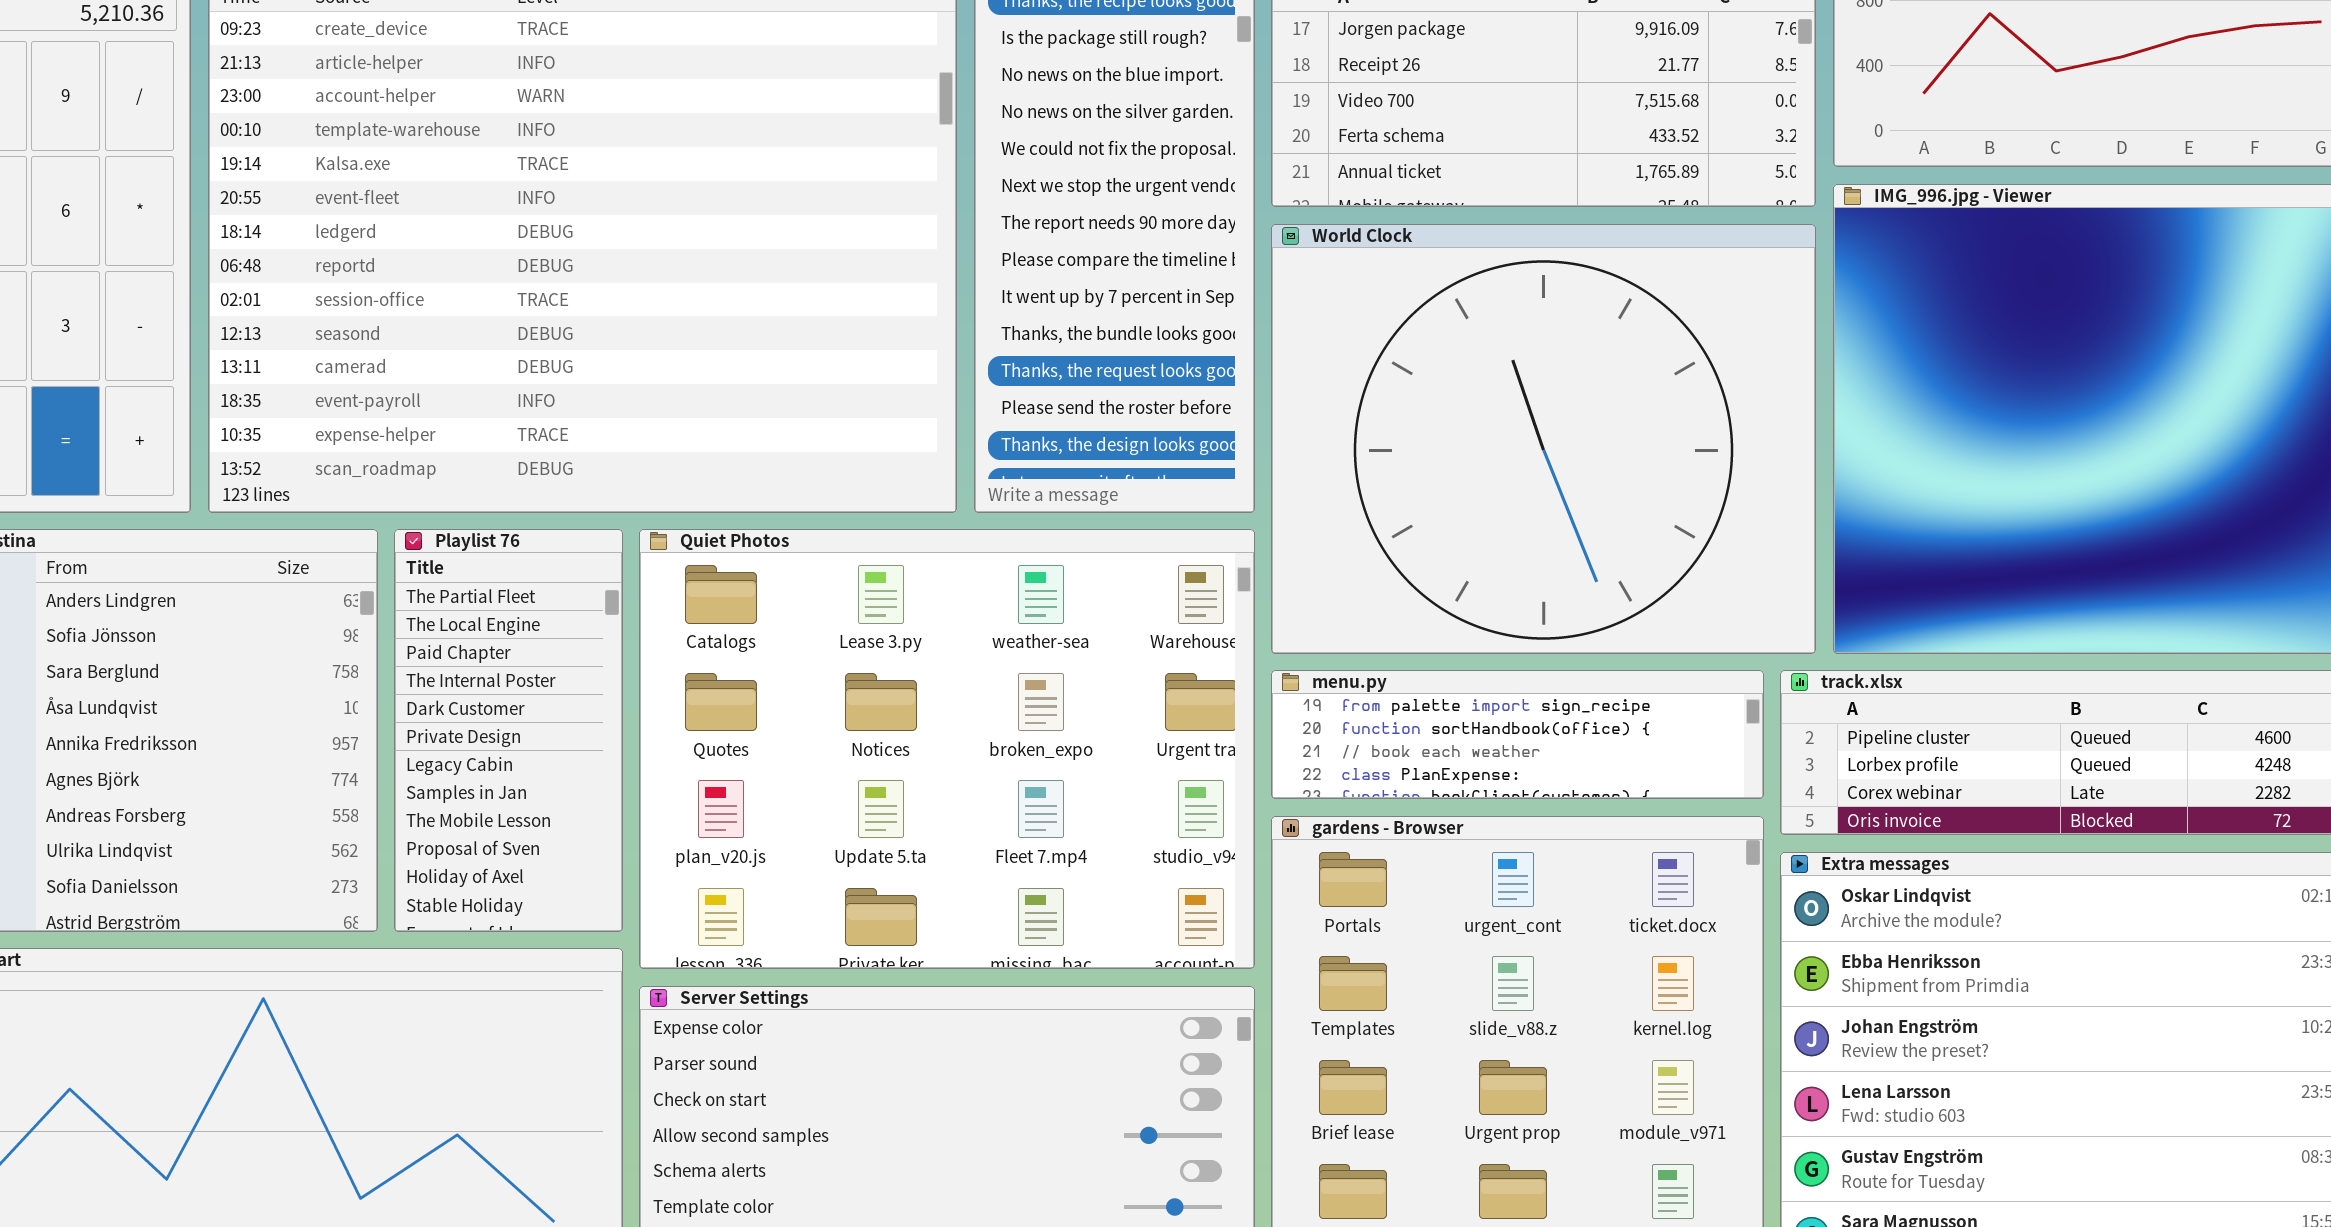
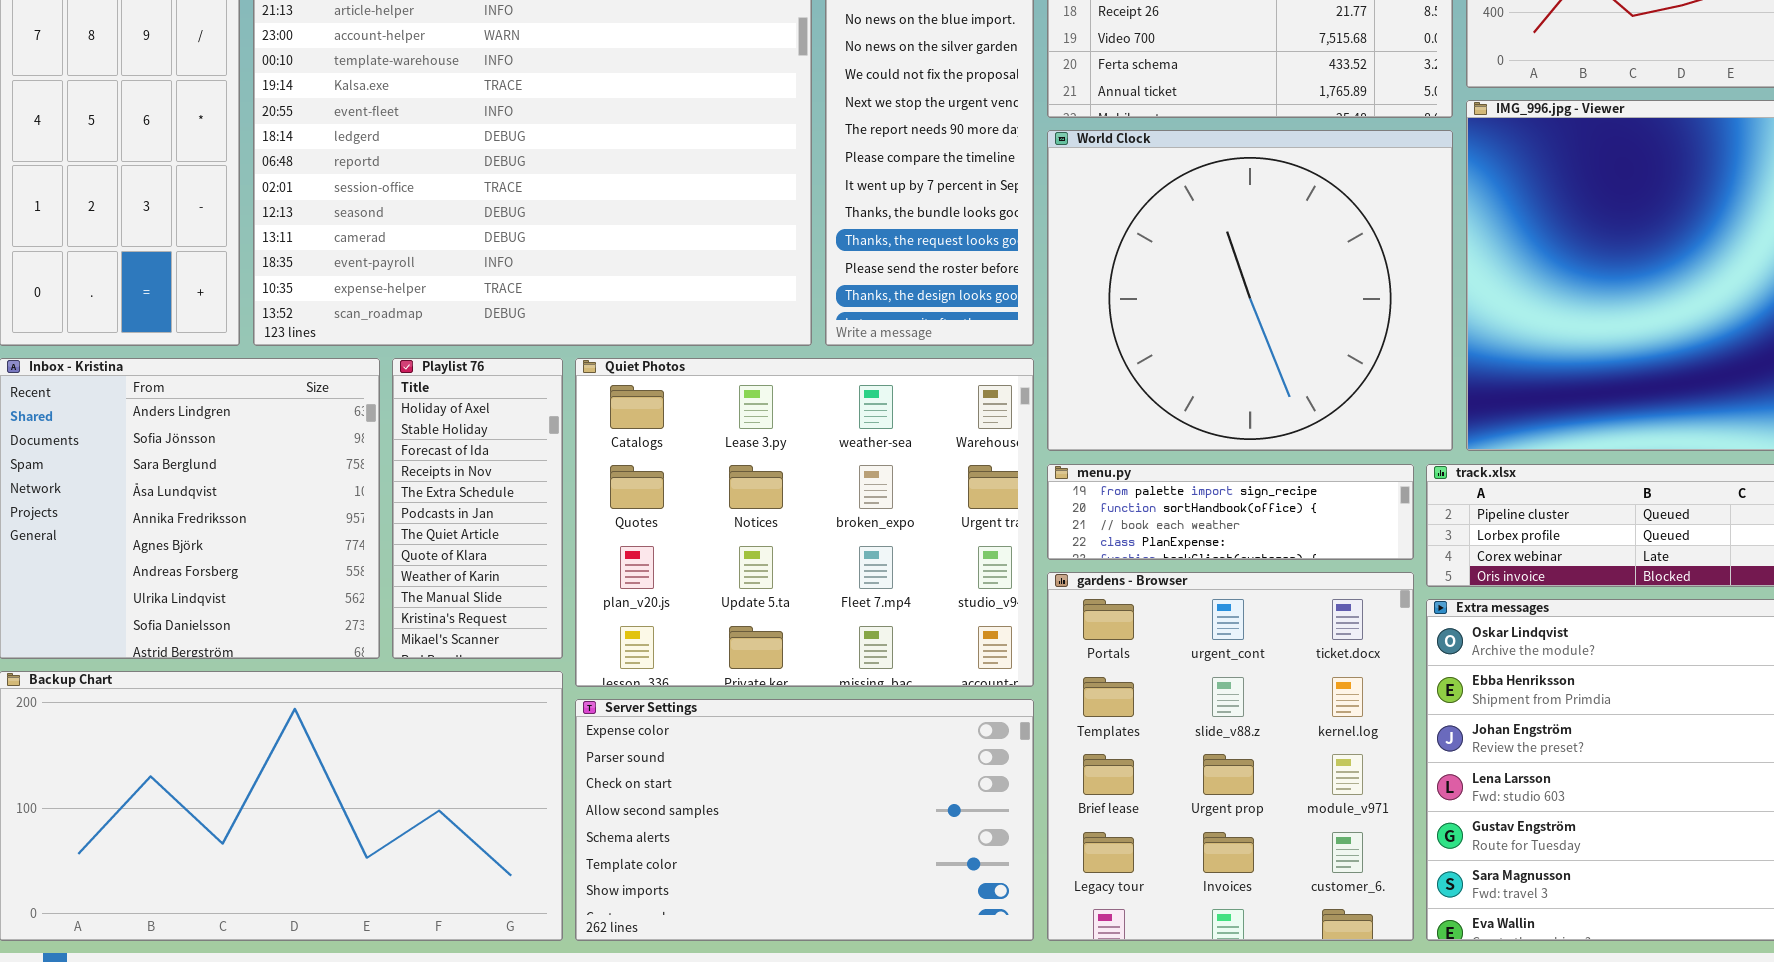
Playlist 76: [394,529,623,932] -> [392,358,563,659], scrolled down 10 rows

